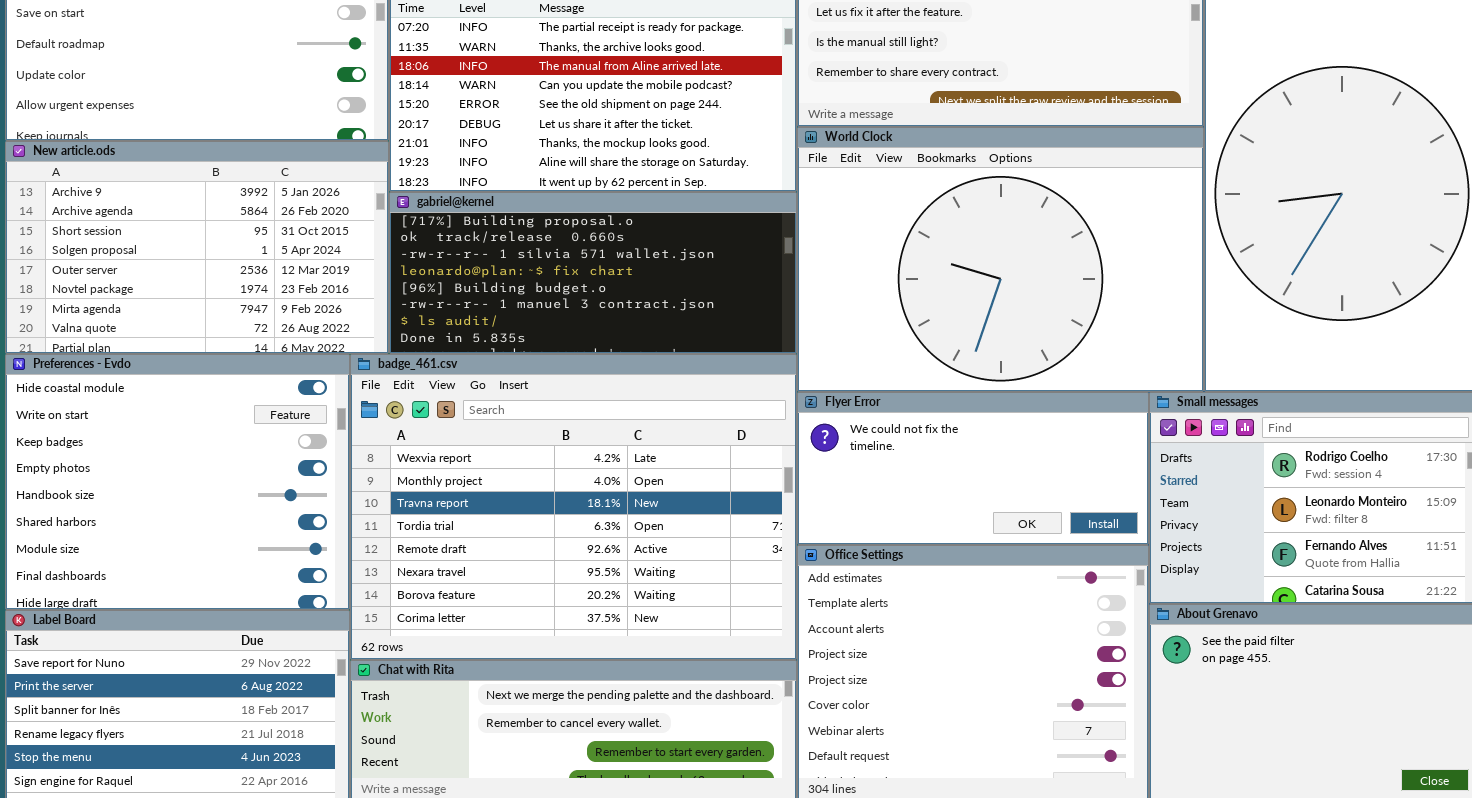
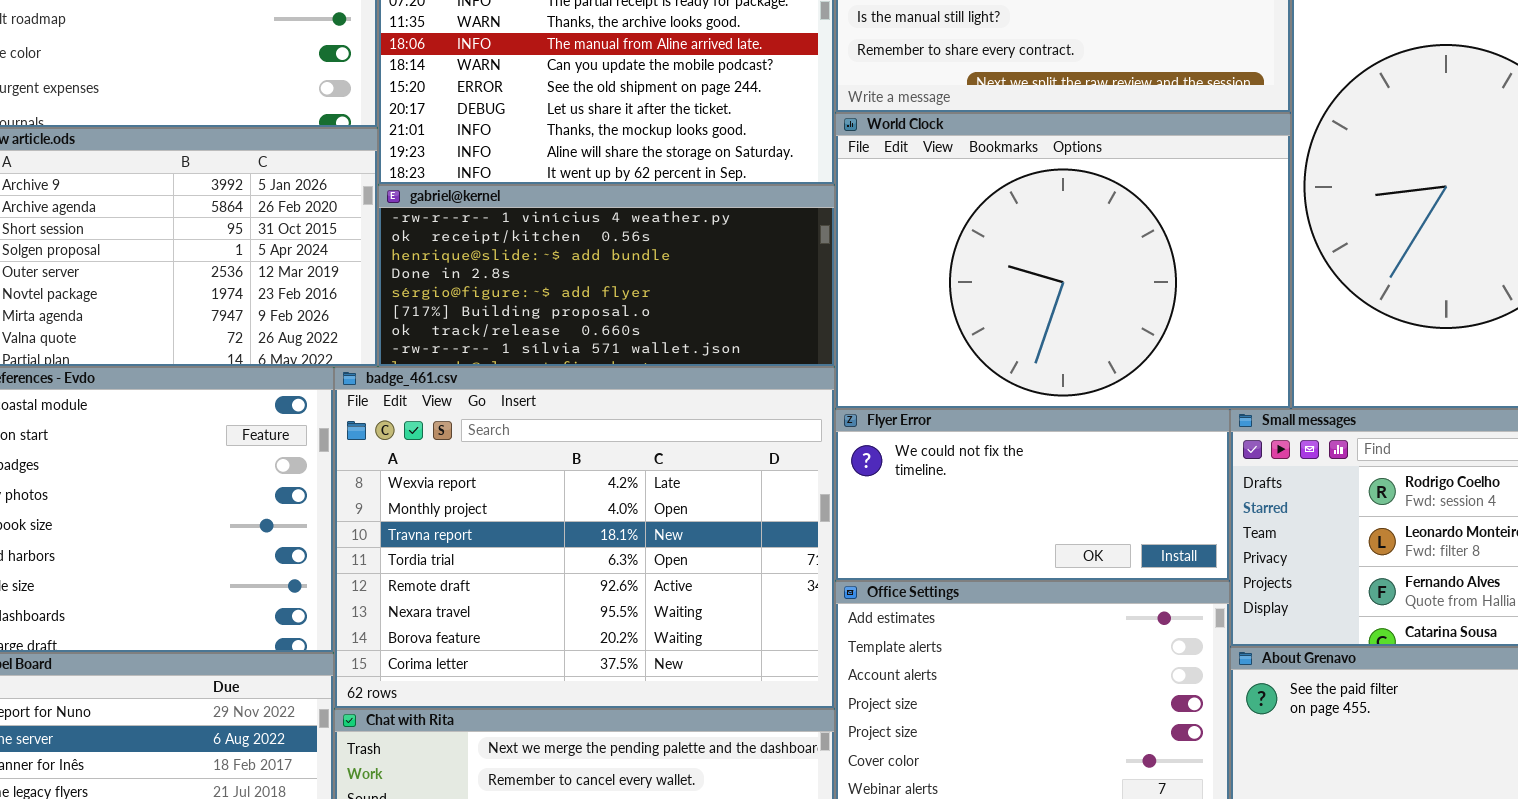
gabriel@kernel: [389,192,797,354] -> [378,185,835,367], scrolled up 5 rows

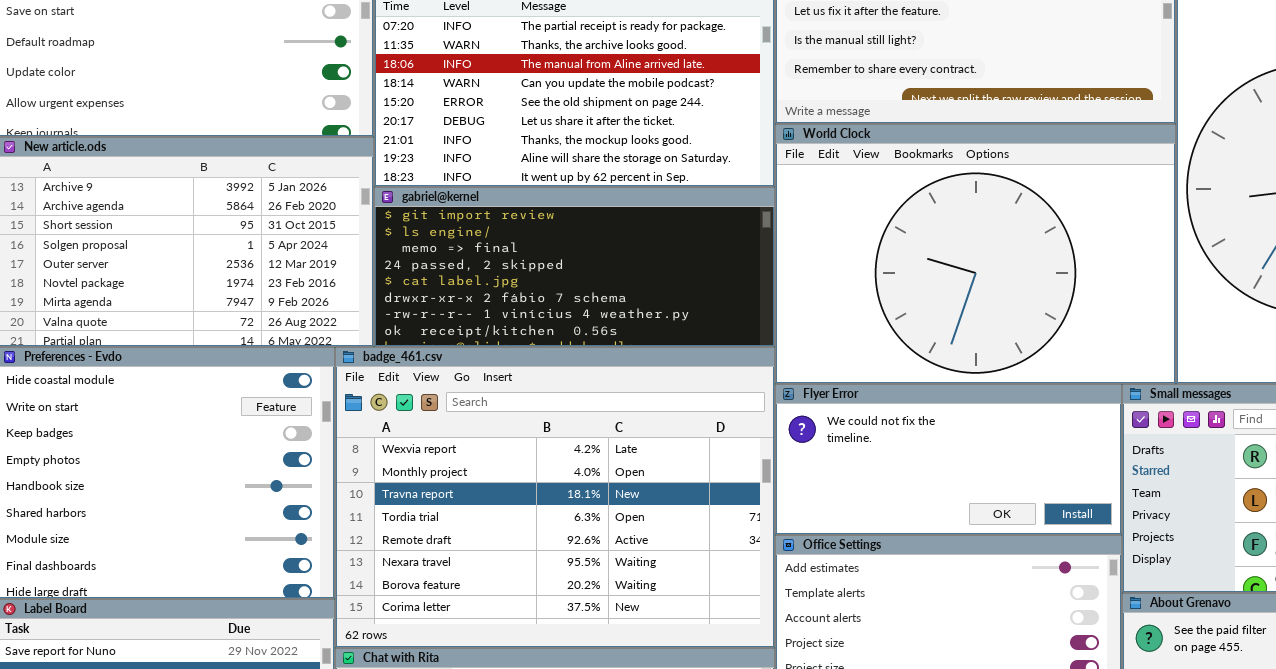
gabriel@kernel: [378,185,835,367] -> [374,187,775,347], scrolled up 6 rows

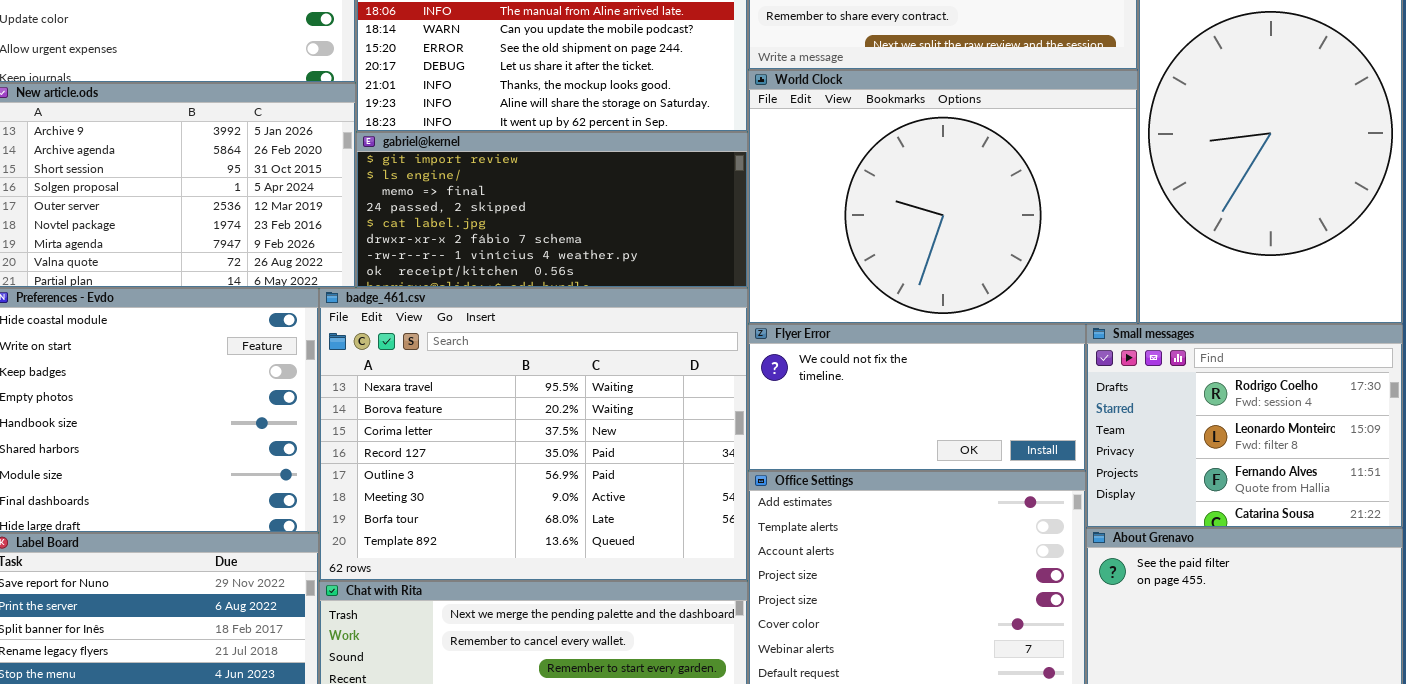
badge_461.csv: [335,347,775,648] -> [319,288,748,581], scrolled down 5 rows

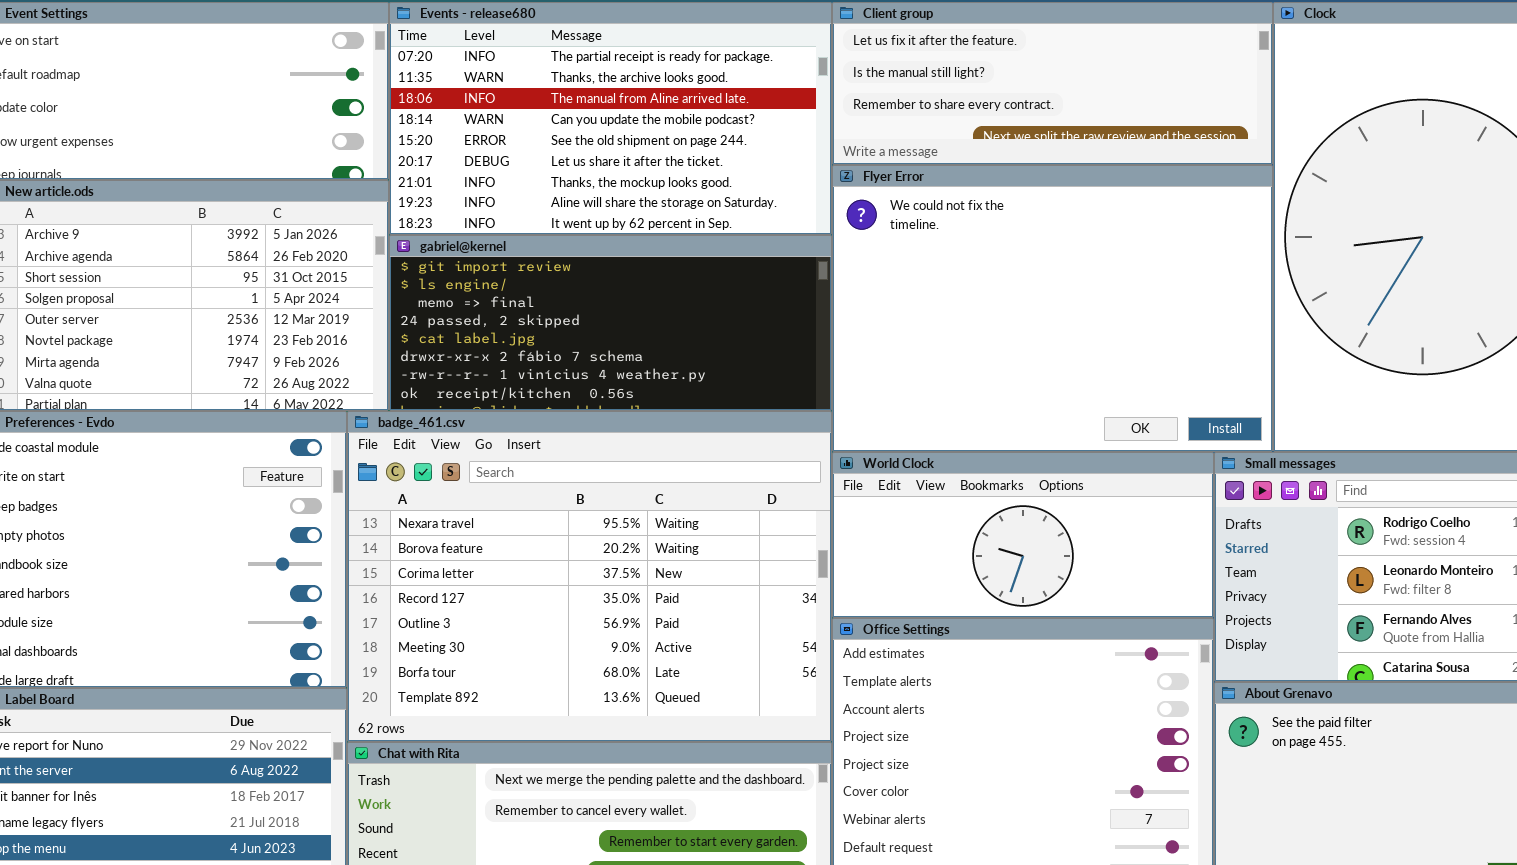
World Clock: [748,70,1138,324] -> [832,452,1214,618], moved, resized
Flyer Error: [748,324,1086,471] -> [832,165,1273,452], moved, resized

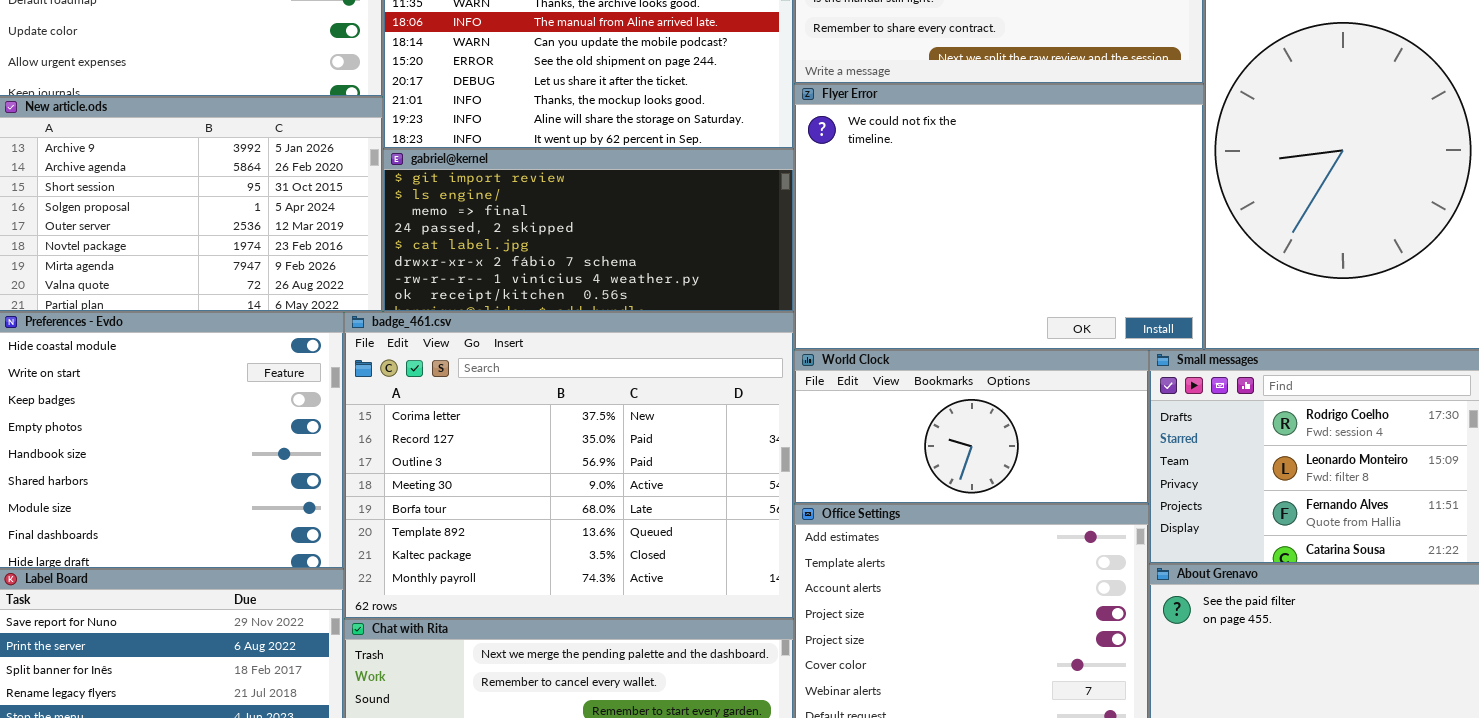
badge_461.csv: [347,411,832,742] -> [344,312,794,619], scrolled down 2 rows

